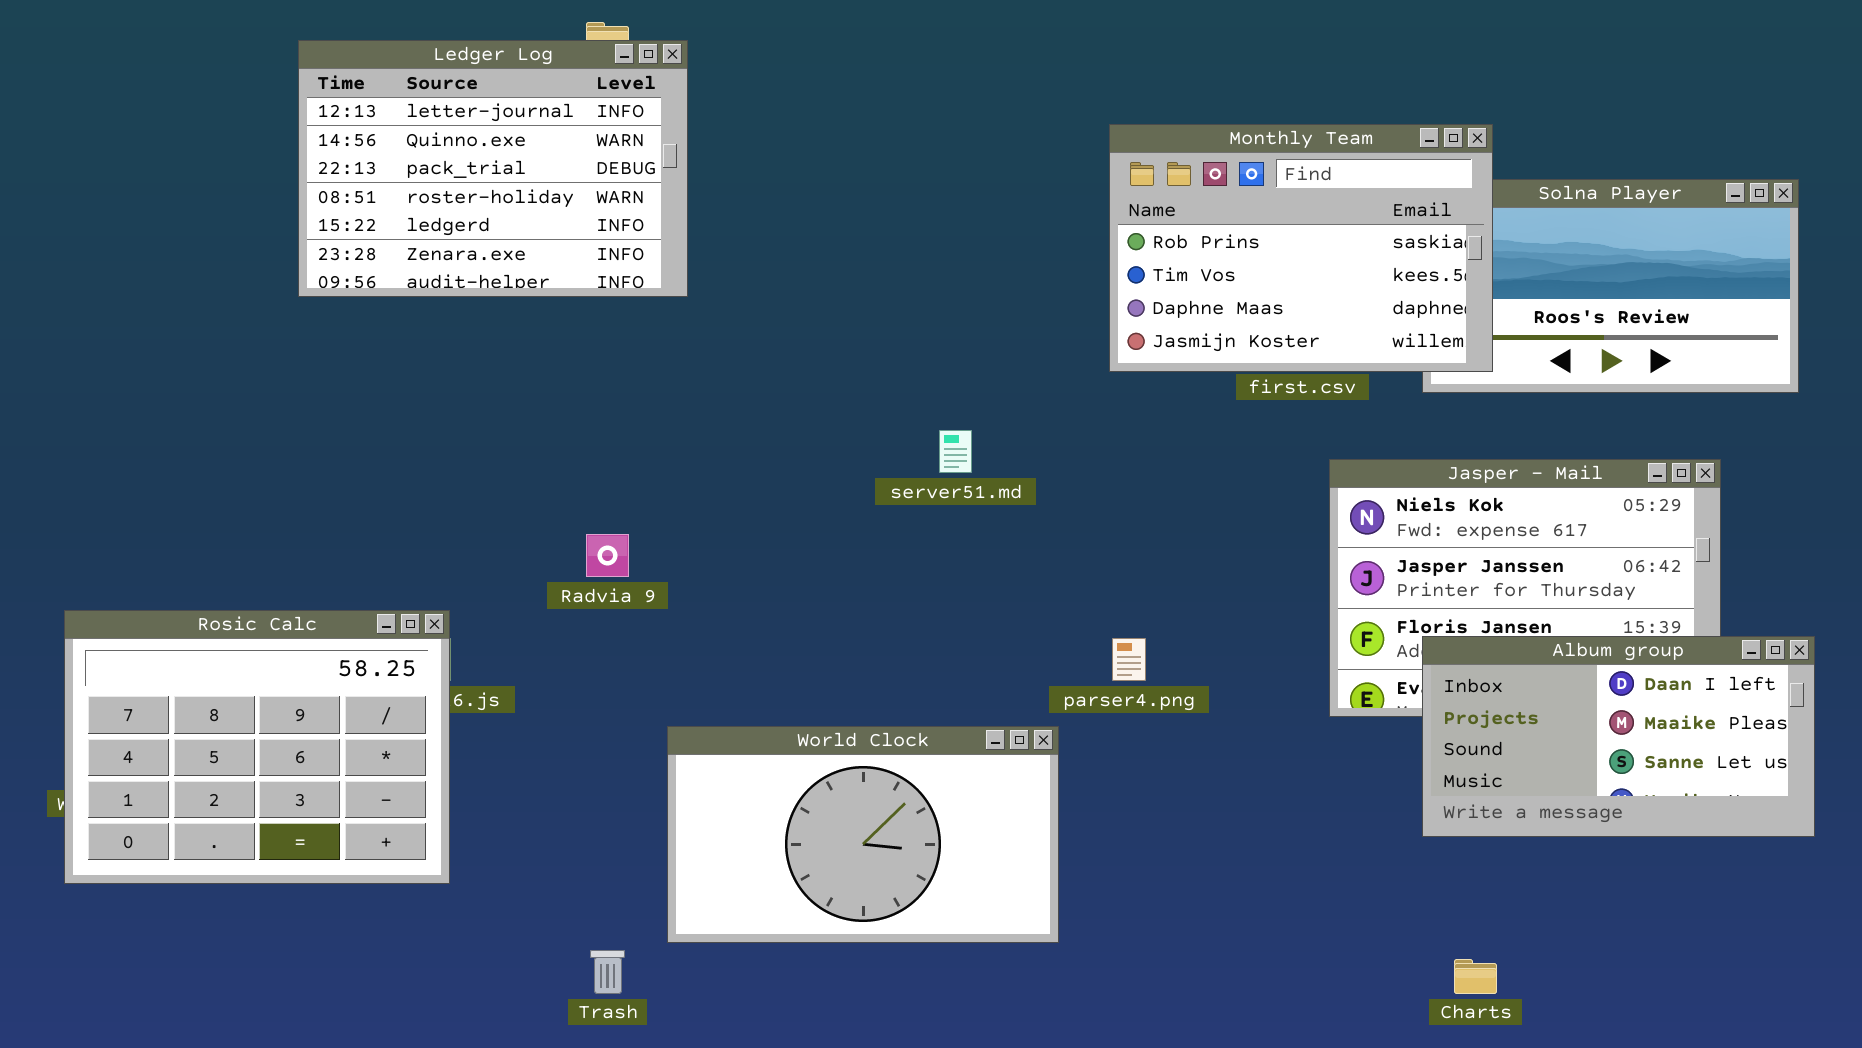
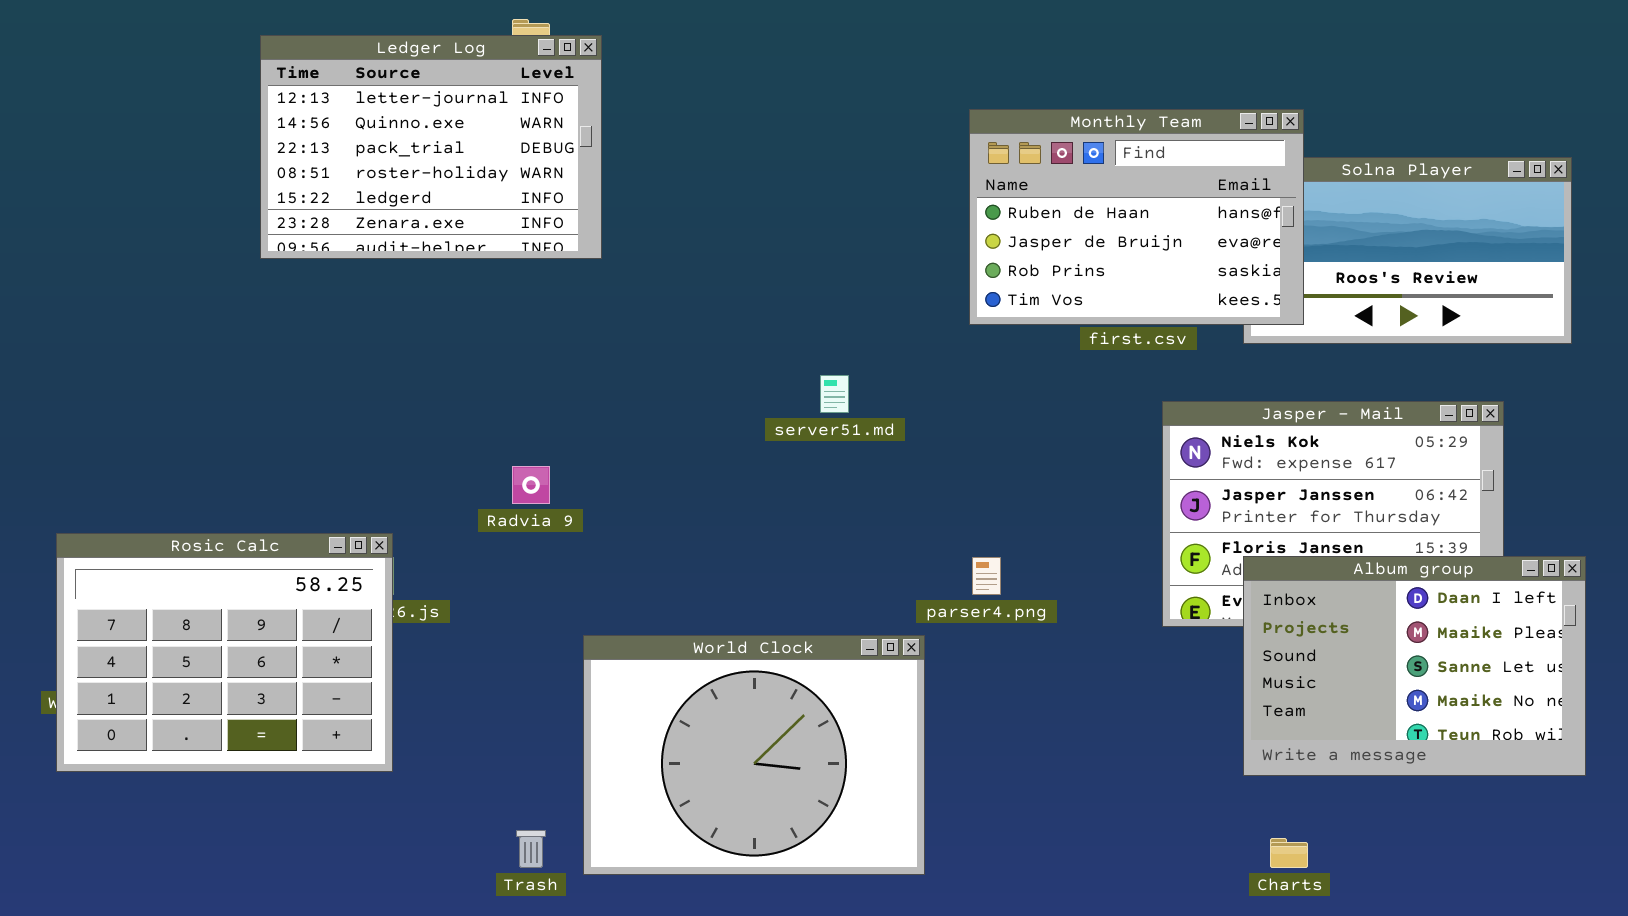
Monthly Team: [1109,124,1493,372] -> [969,109,1304,325], scrolled up 2 rows
Album group: [1422,636,1815,837] -> [1243,556,1586,776], resized
World Clock: [667,726,1059,943] -> [583,635,925,875], resized

